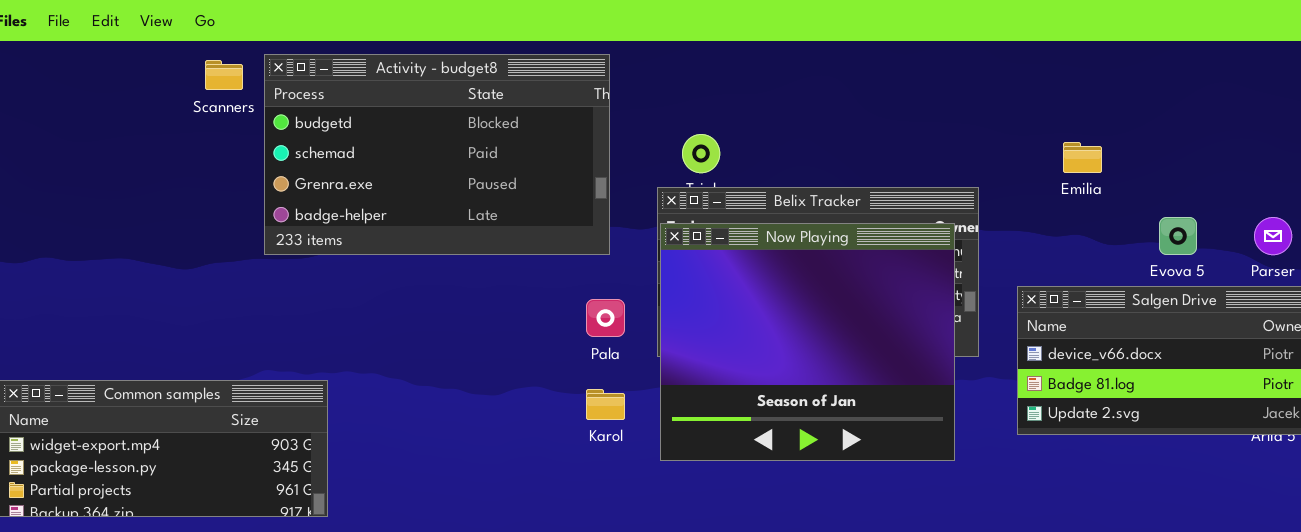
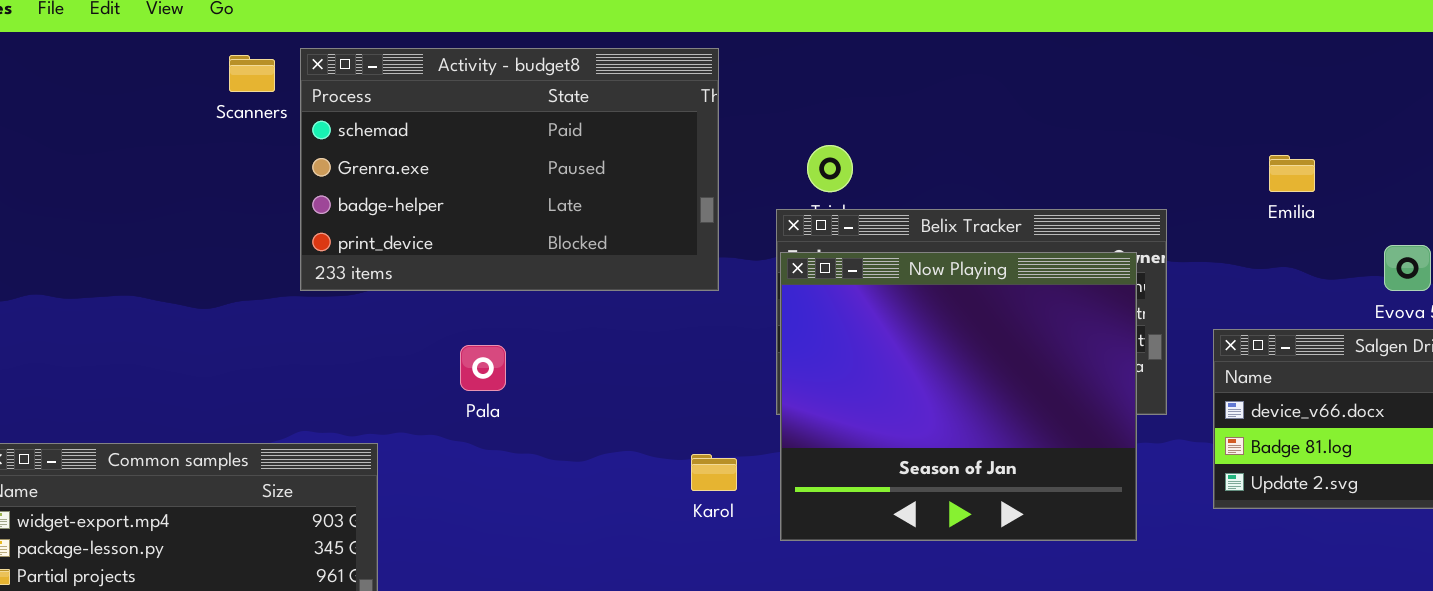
Activity - budget8: [264,54,610,255] -> [300,48,719,291], scrolled down 1 row
Pala: [586,299,625,337] -> [460,345,506,391], moved

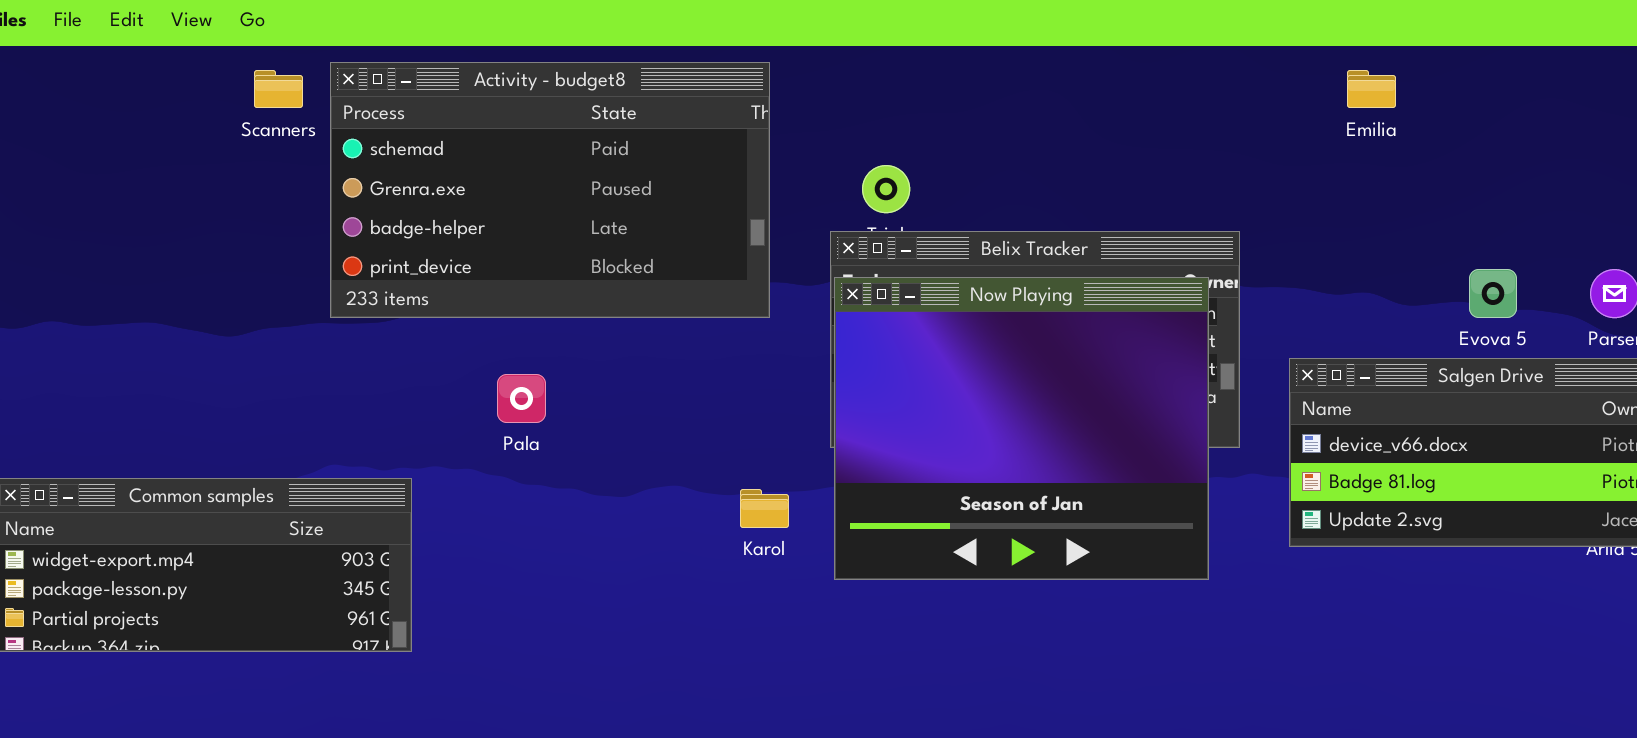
Emilia: [1269,155,1315,192] -> [1347,70,1396,108], moved

